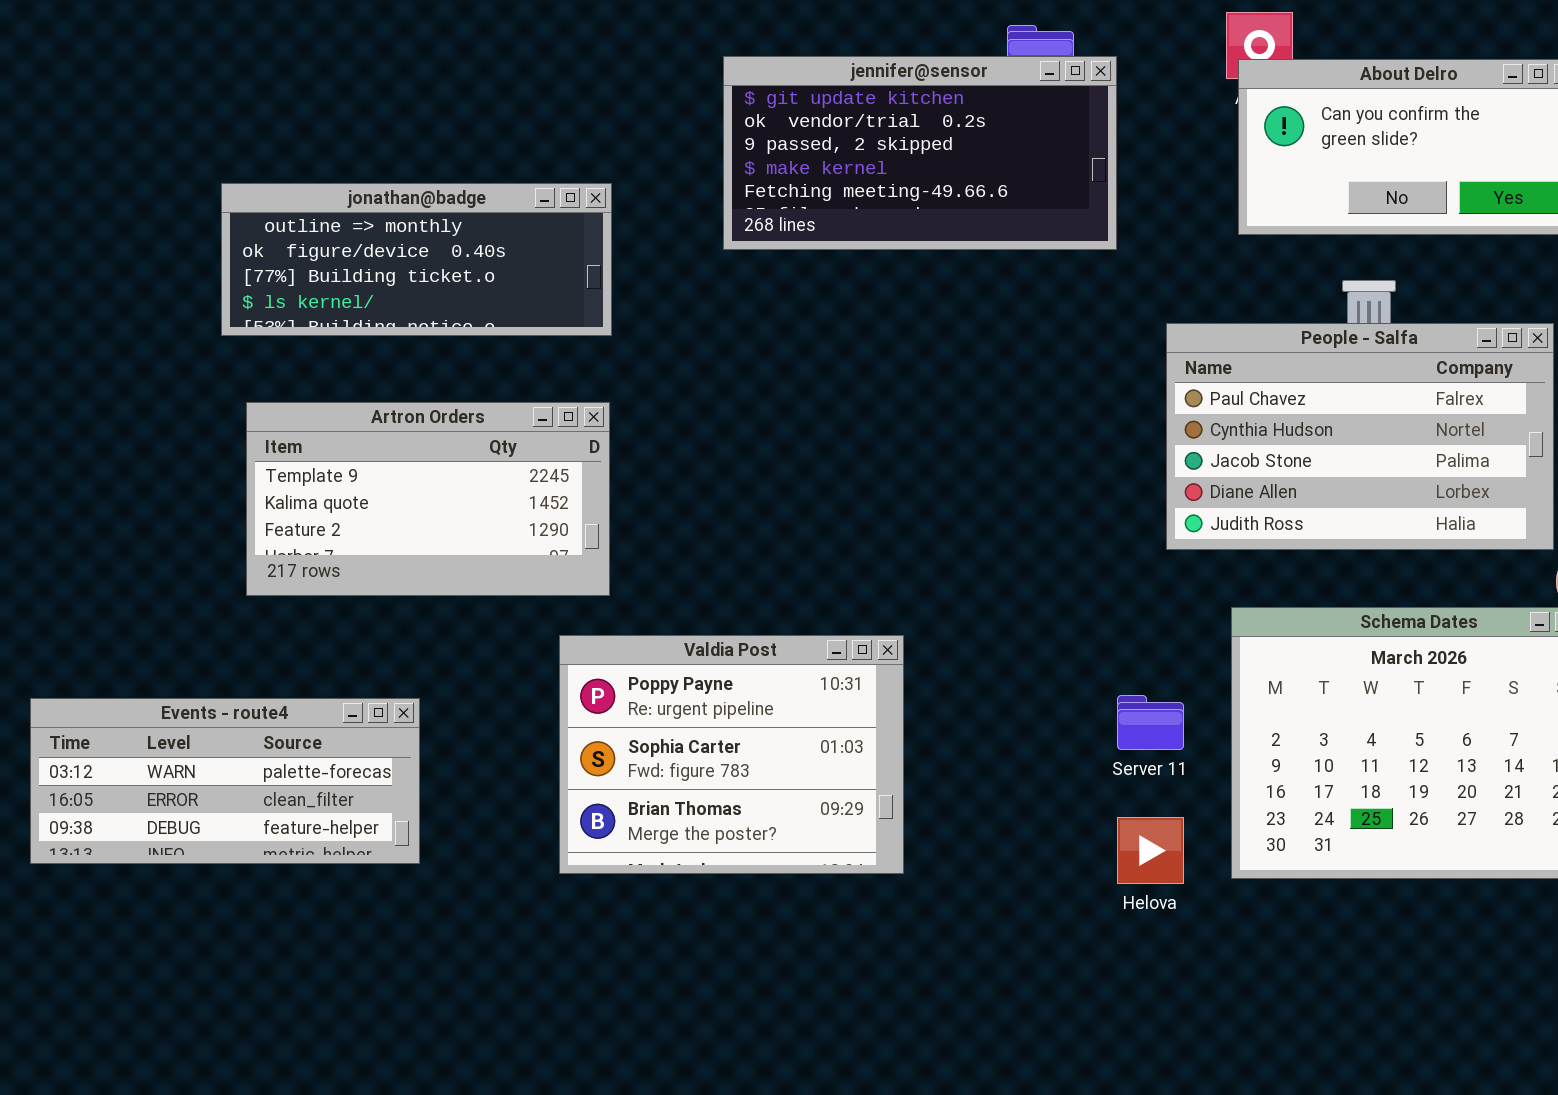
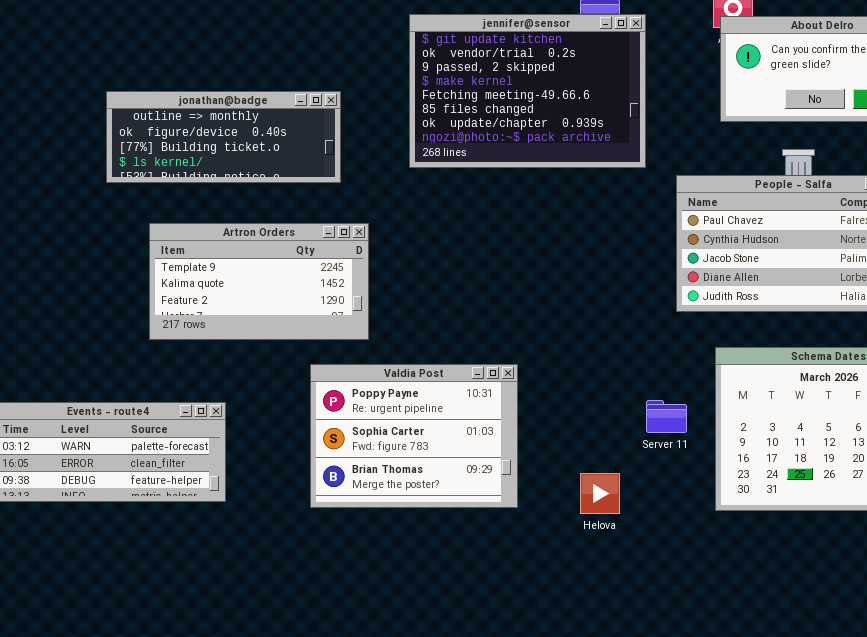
jennifer@sensor: [723,56,1117,250] -> [409,14,646,168], resized
Artron Orders: [246,402,610,596] -> [149,223,369,340], moved
Helova: [1117,817,1184,884] -> [580,473,620,514], moved

